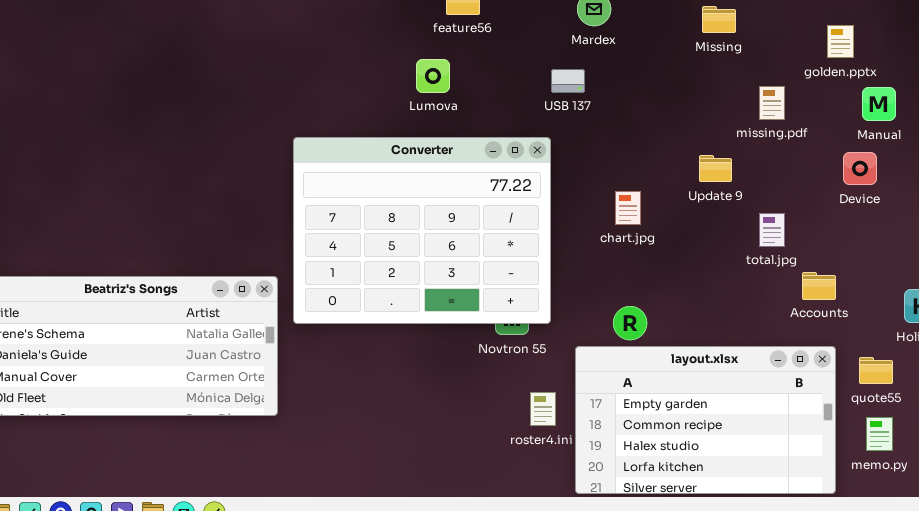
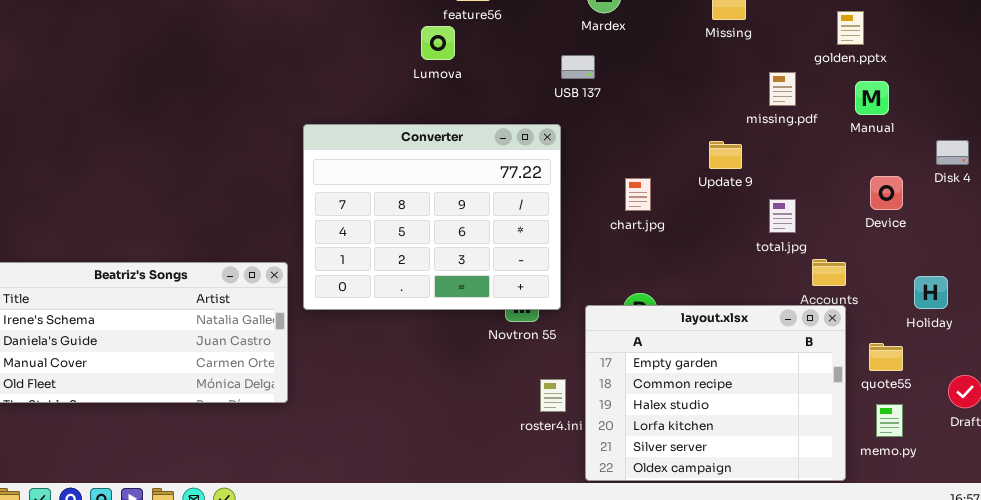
Lumova: [416,59,450,93] -> [421,26,455,60], moved
Manual: [862,87,896,121] -> [855,81,889,115], moved
Device: [843,152,877,185] -> [870,176,903,210], moved
layout.xlsx: [575,346,836,494] -> [585,305,846,481], resized

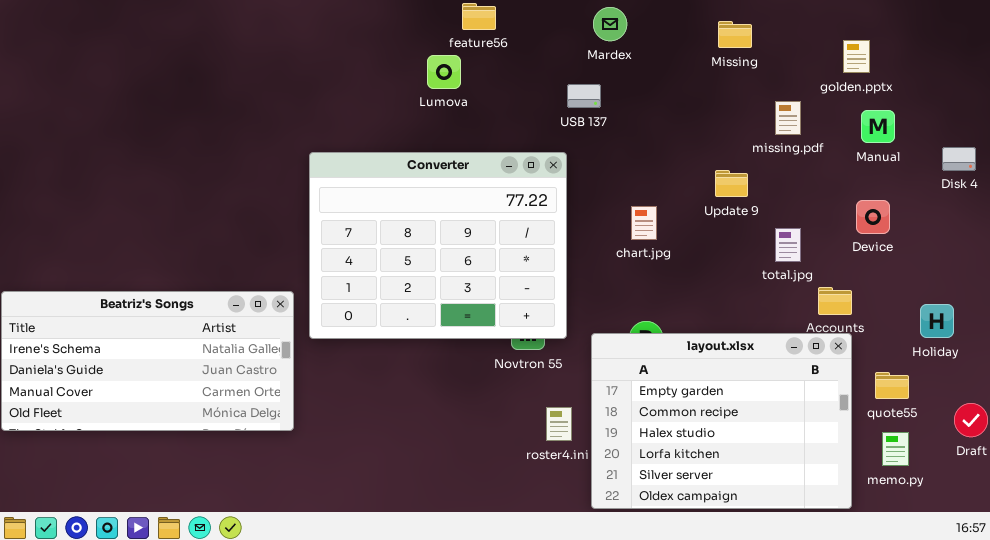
Disk 4: [936,140,969,165] -> [942,147,976,171], moved
Device: [870,176,903,210] -> [856,200,890,234], moved

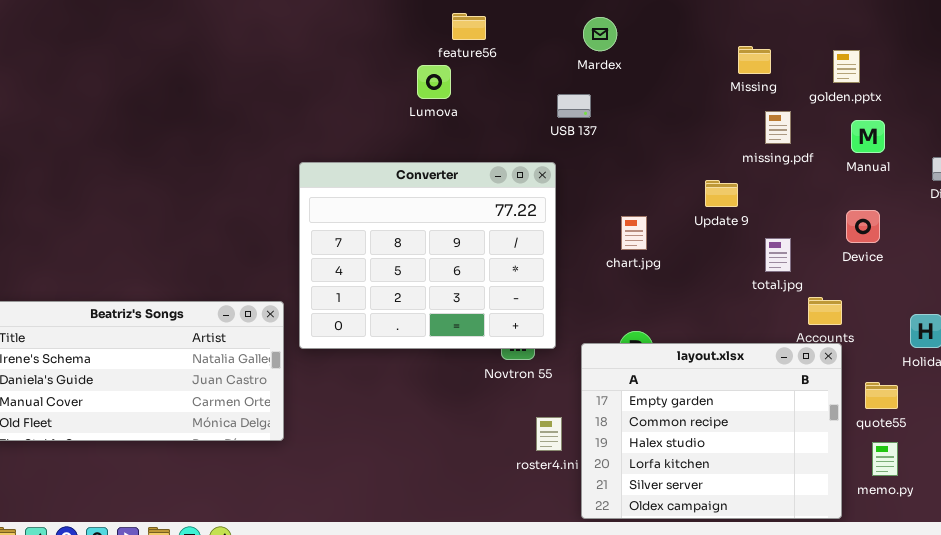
Missing: [718,21,752,48] -> [738,46,771,74], moved

